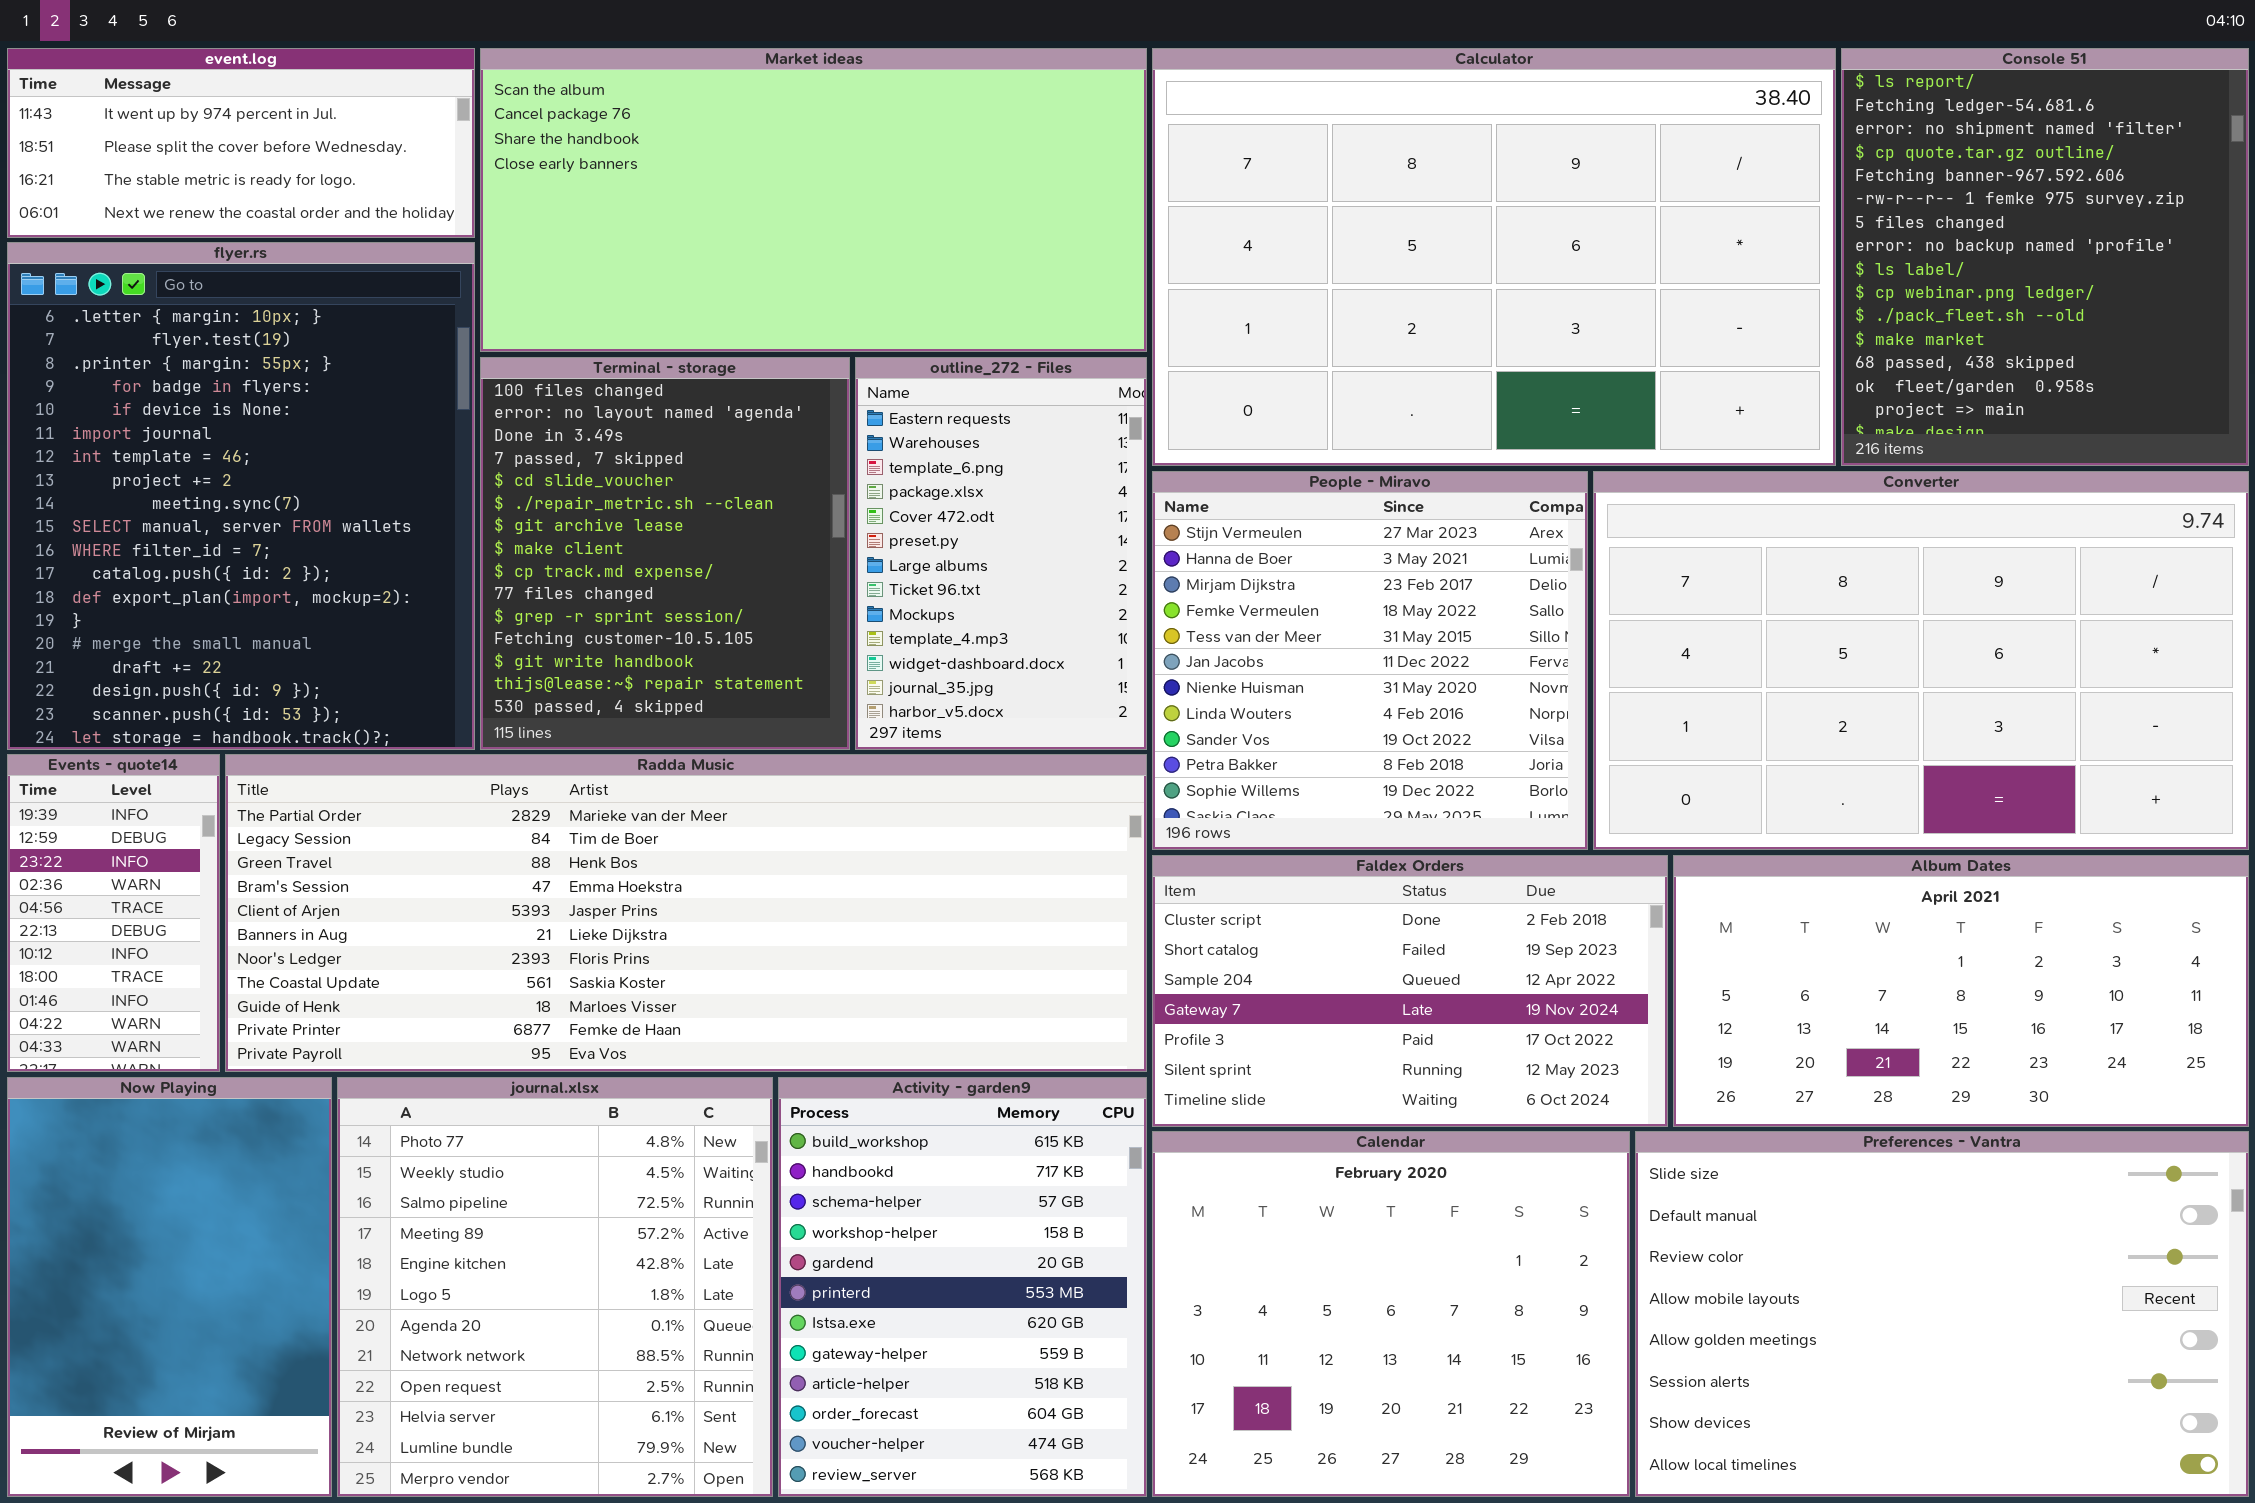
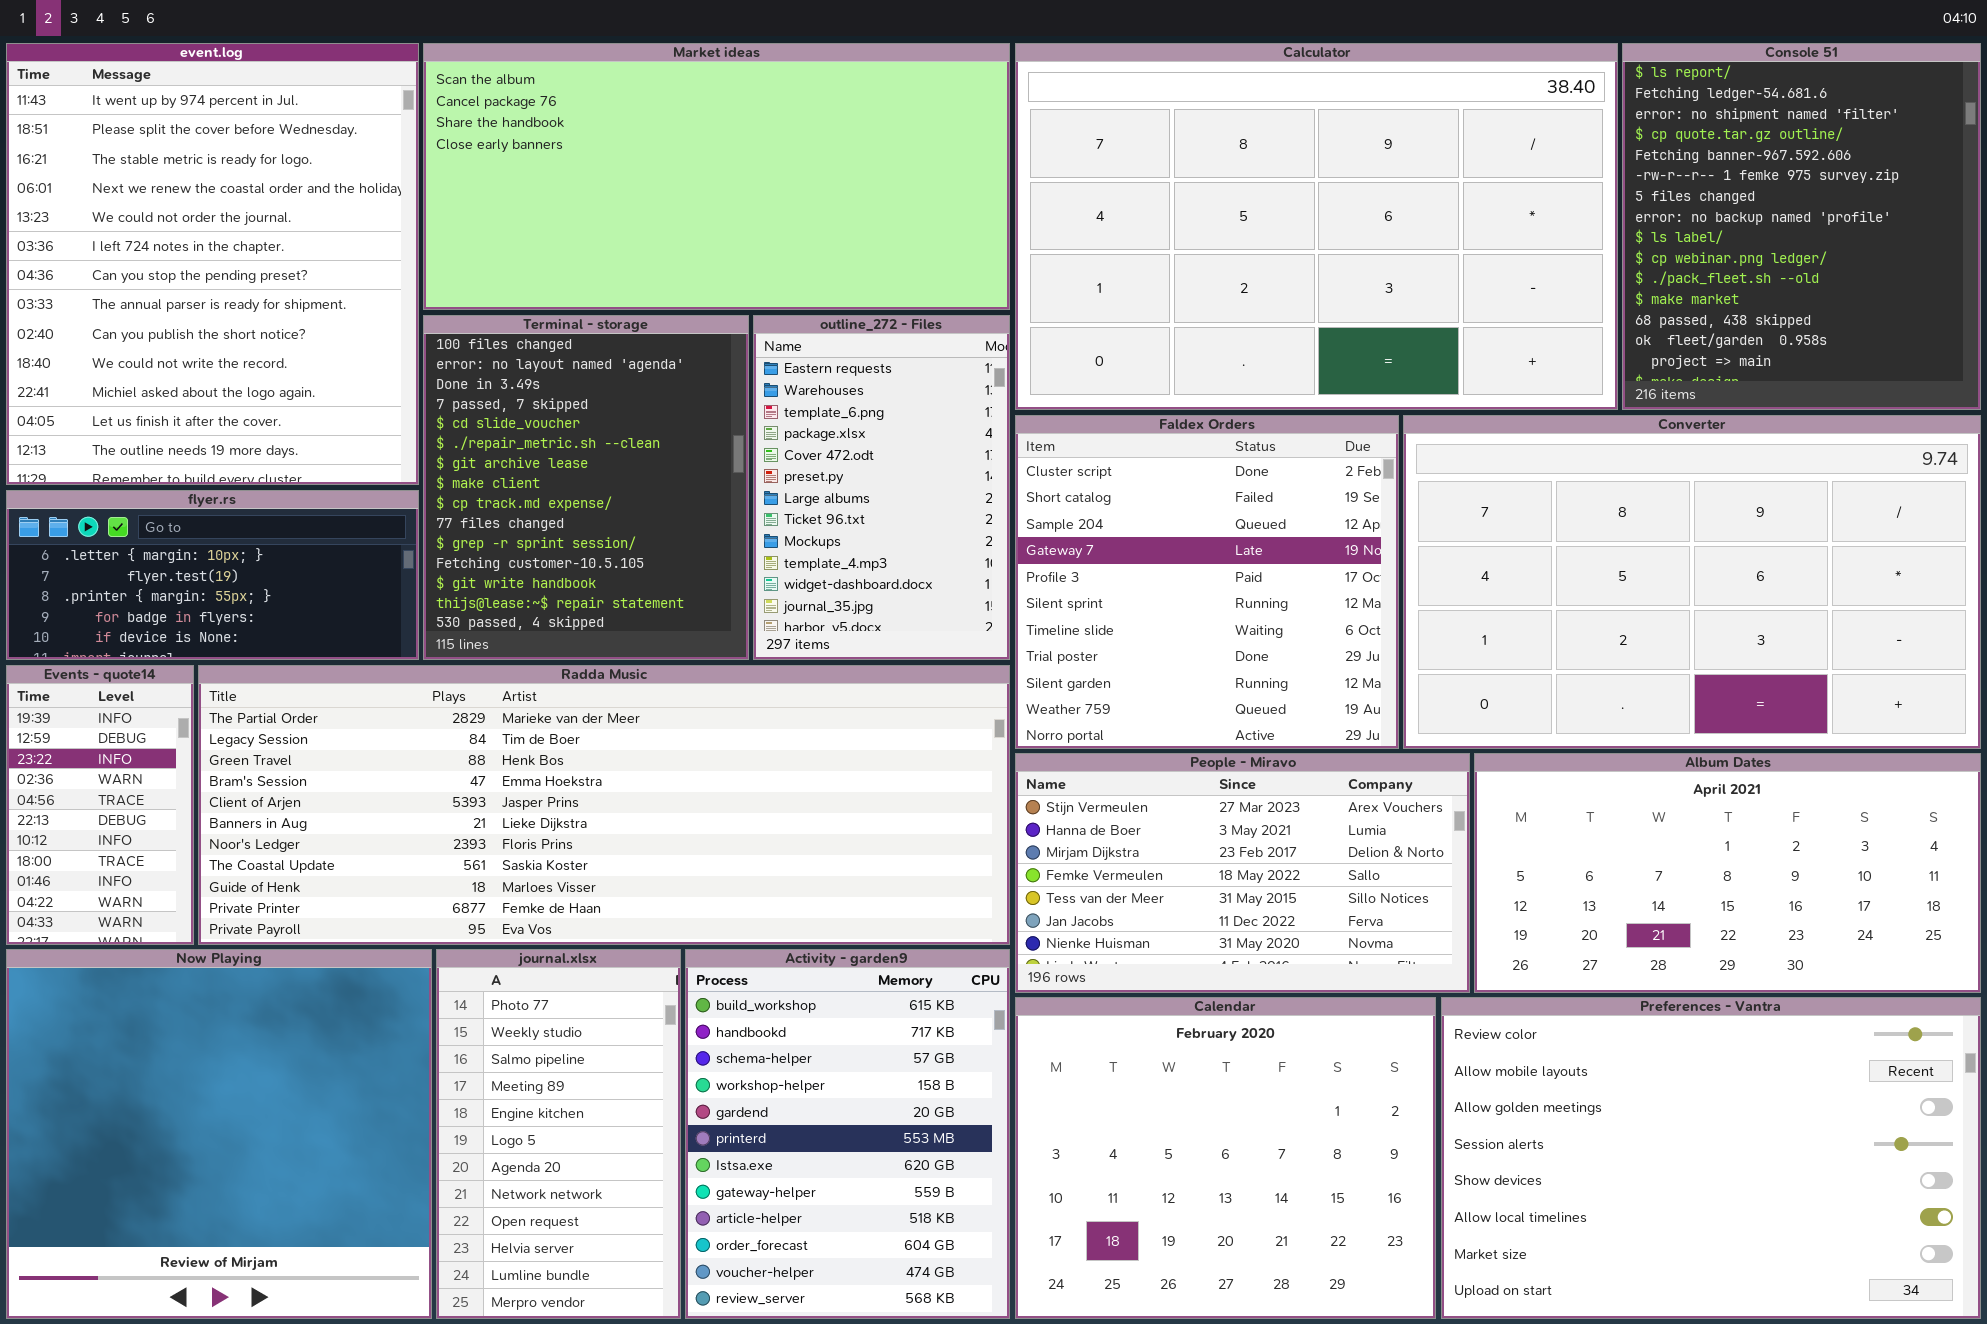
event.log: [7,48,475,238] -> [6,43,419,485], resized
flyer.rs: [7,242,475,750] -> [6,490,419,660], resized
People - Miravo: [1152,471,1588,850] -> [1015,753,1470,993], moved, resized
Faldex Orders: [1152,855,1668,1127] -> [1015,415,1399,749], moved, resized
Now Playing: [7,1077,332,1497] -> [6,949,432,1319], resized
journal.xlsx: [337,1077,773,1497] -> [436,949,681,1319], resized
Preferences - Vantra: [1635,1131,2249,1497] -> [1441,997,1981,1319], scrolled down 2 rows

